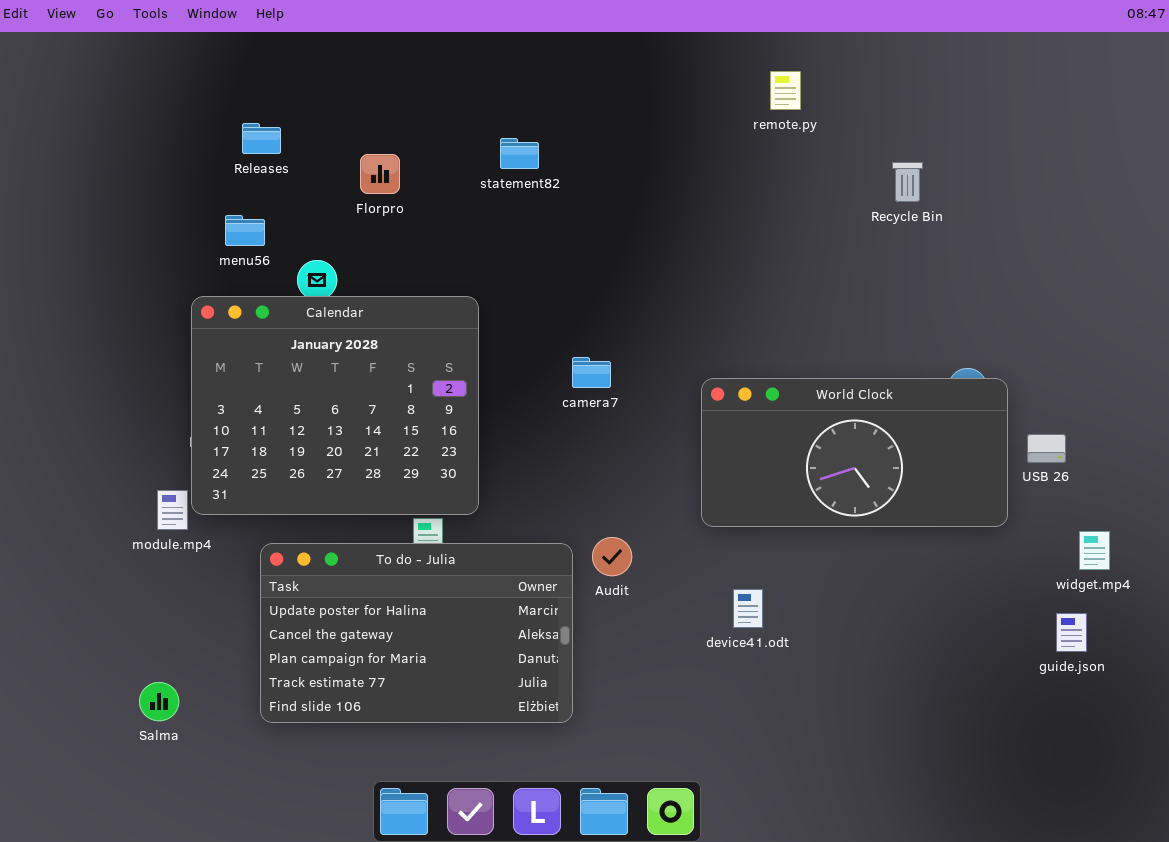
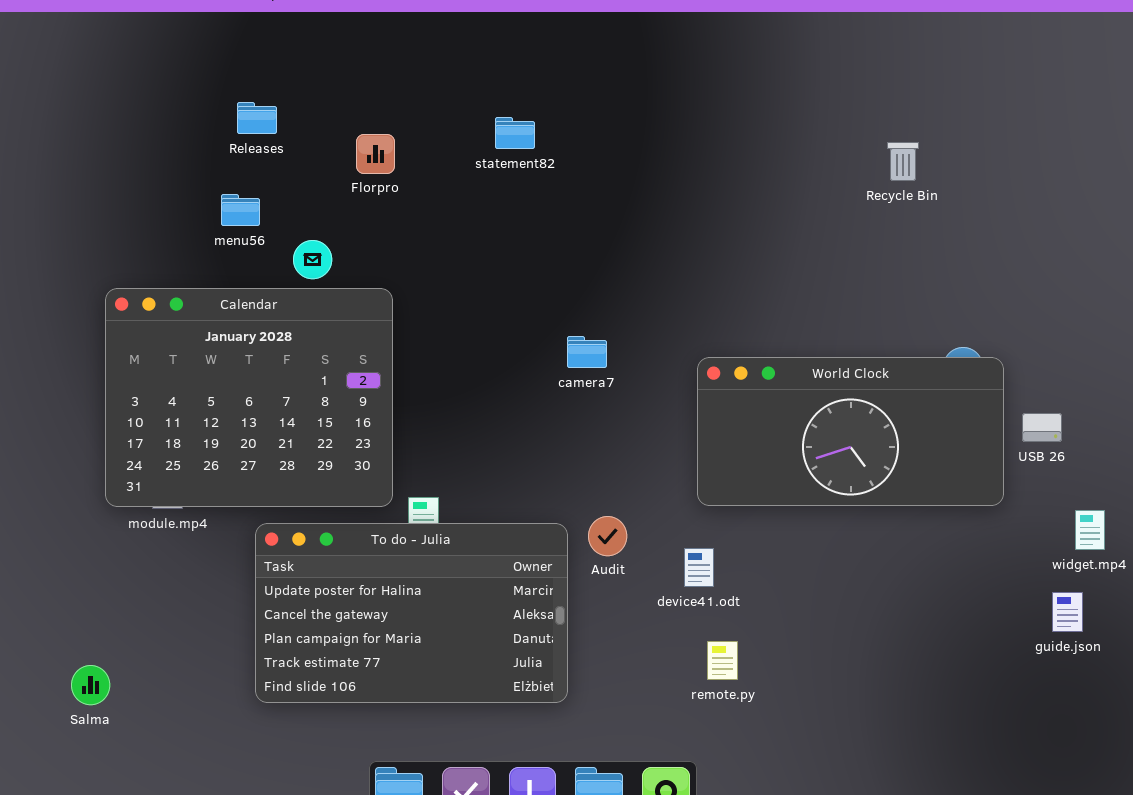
remote.py: [770,71,801,110] -> [707,641,738,680], moved
Calendar: [191,296,479,515] -> [105,288,393,507], moved
device41.odt: [733,589,763,628] -> [684,548,714,587], moved
Salma: [139,682,179,721] -> [71,665,110,705], moved

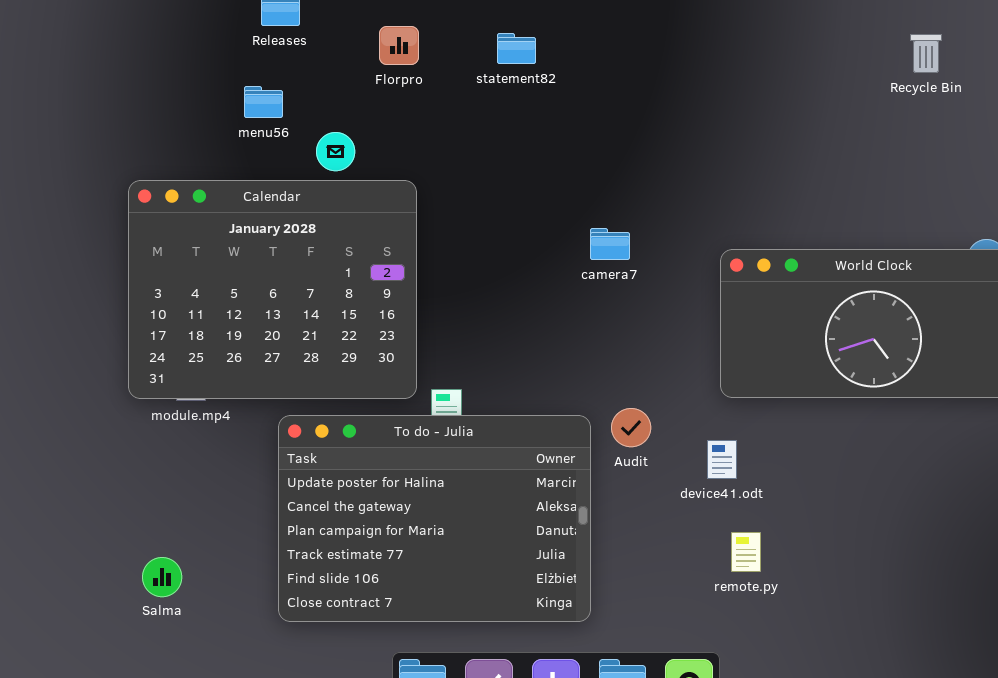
statement82: [495,117,535,149] -> [497,33,536,64], moved
To do - Julia: [255,523,568,703] -> [278,415,591,622], resized
Salma: [71,665,110,705] -> [142,557,182,597], moved

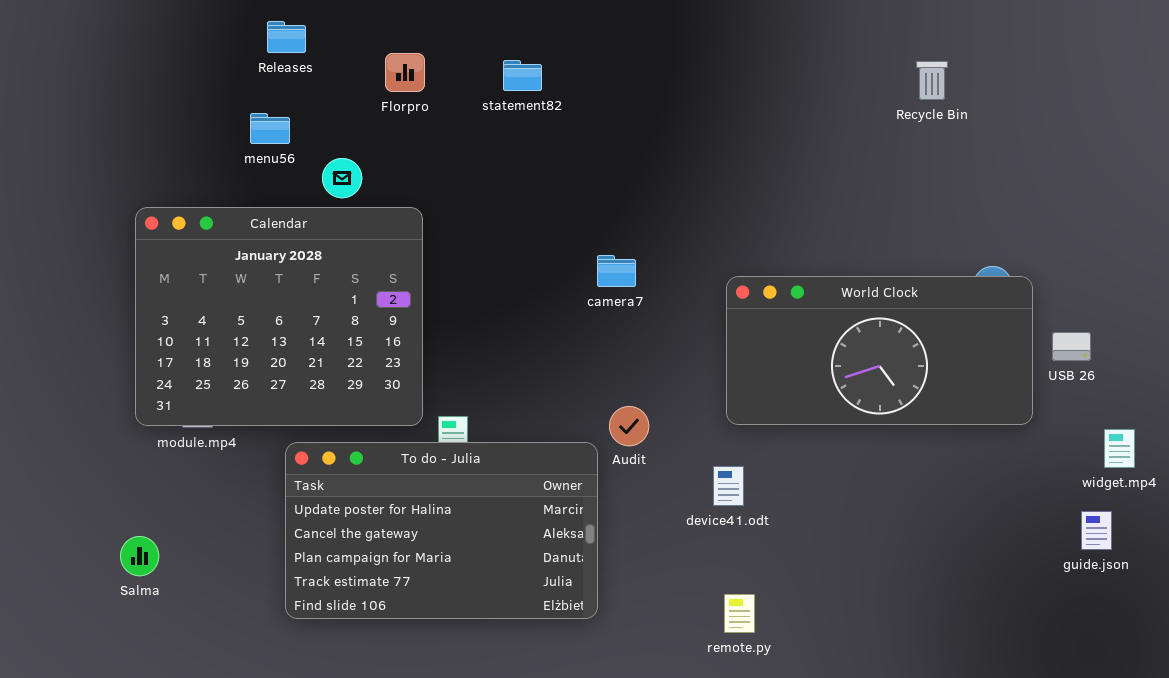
Audit: [611,408,651,447] -> [609,406,649,446], moved
To do - Julia: [278,415,591,622] -> [285,442,598,619], resized
remote.py: [731,532,761,572] -> [724,594,755,633], moved
Salma: [142,557,182,597] -> [120,536,159,576], moved

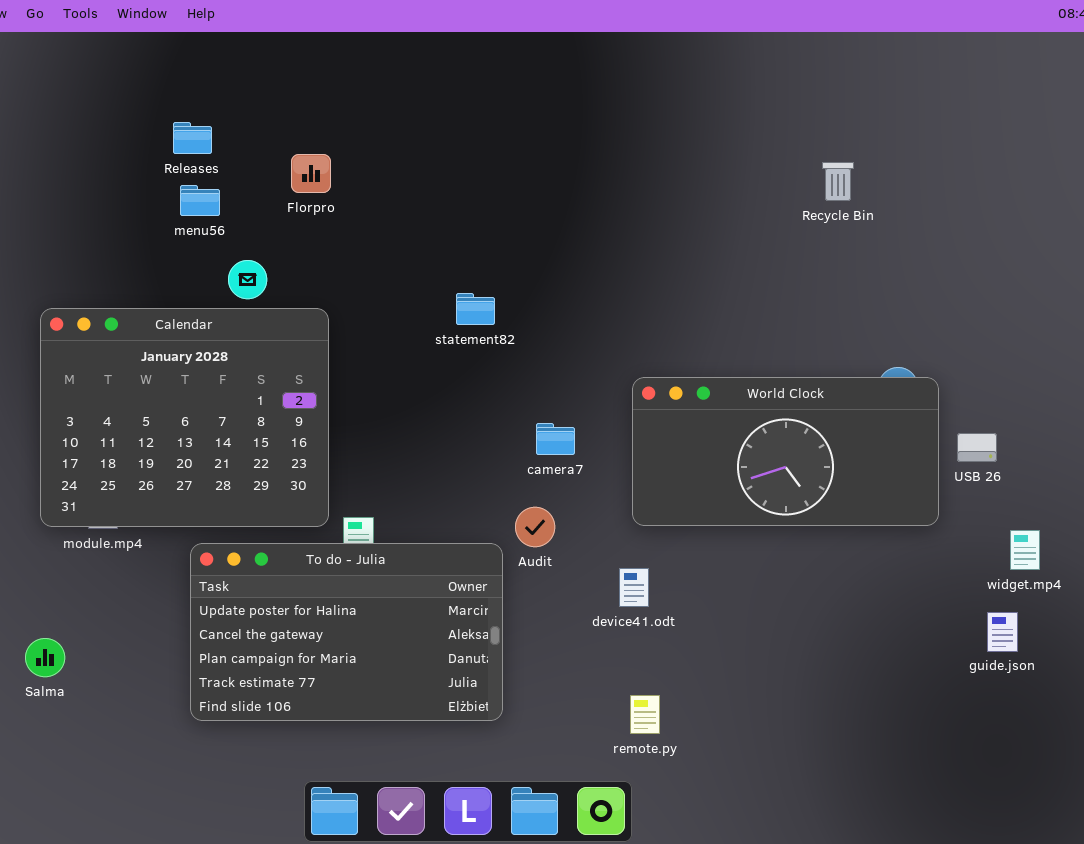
statement82: [503,60,542,91] -> [456,293,495,325], moved
menu56: [250,113,290,144] -> [180,185,220,216], moved
camera7: [597,255,636,287] -> [536,423,575,455], moved

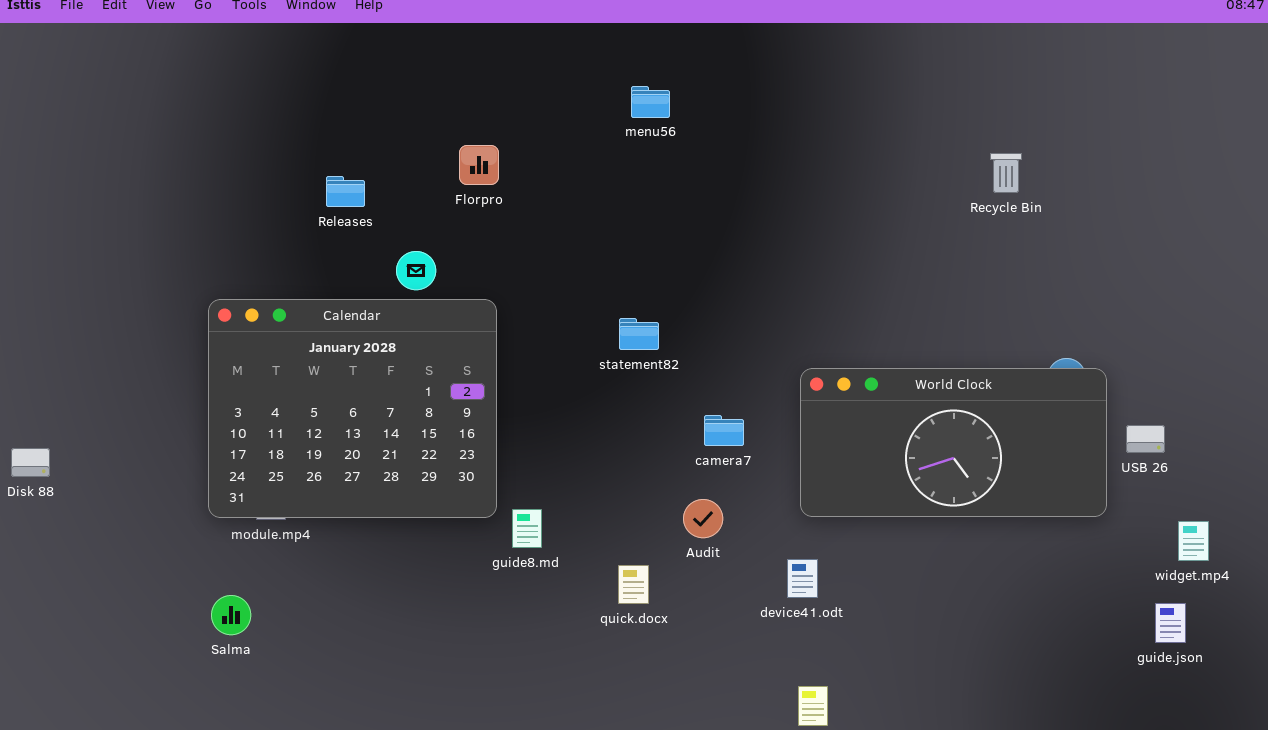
Releases: [173,122,212,154] -> [326,176,365,207], moved
menu56: [180,185,220,216] -> [631,86,670,118], moved
statement82: [456,293,495,325] -> [619,318,659,350], moved
To do - Julia: [190,543,503,721] -> none, closed
Salma: [25,638,65,677] -> [211,595,251,635], moved

